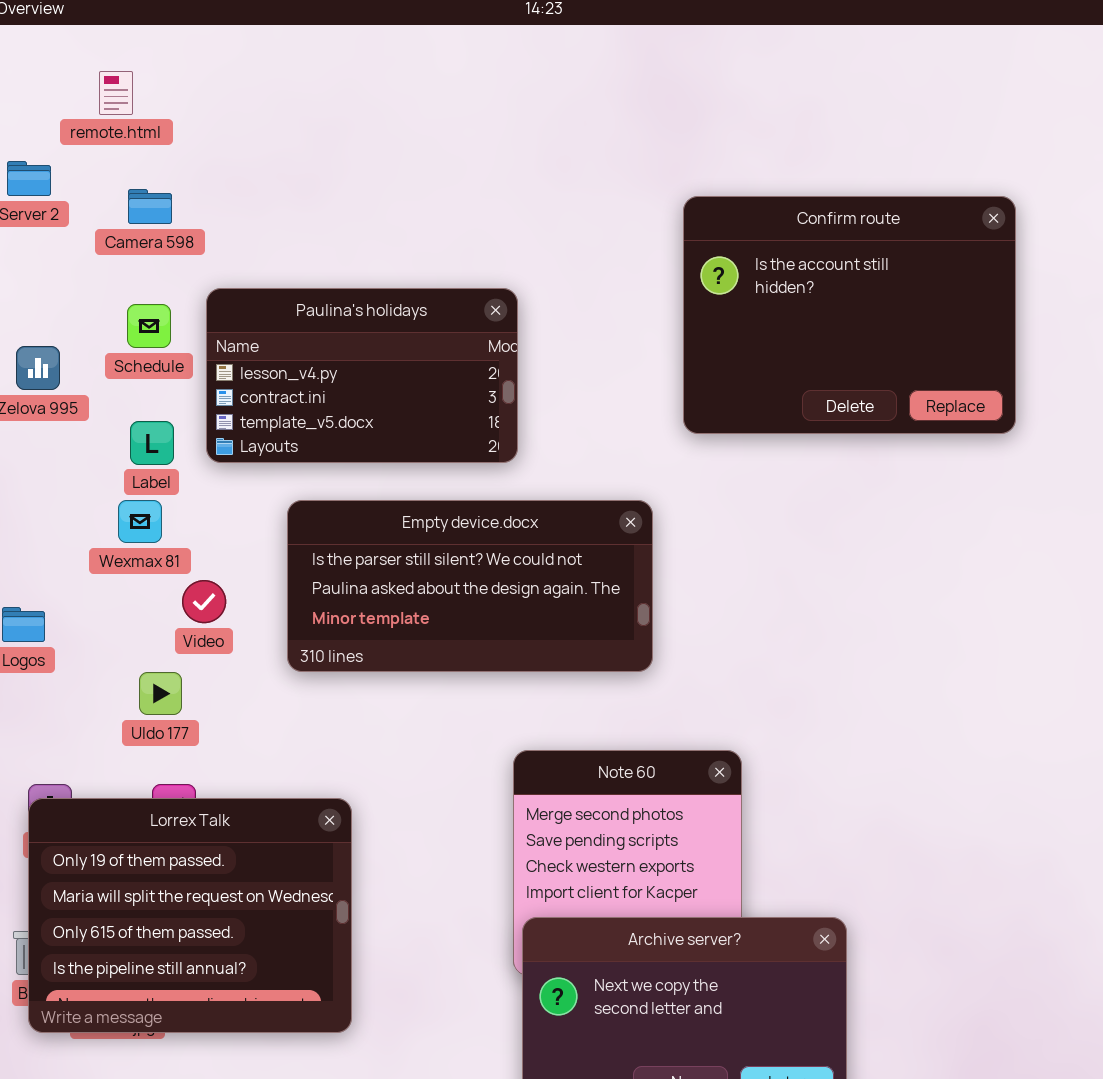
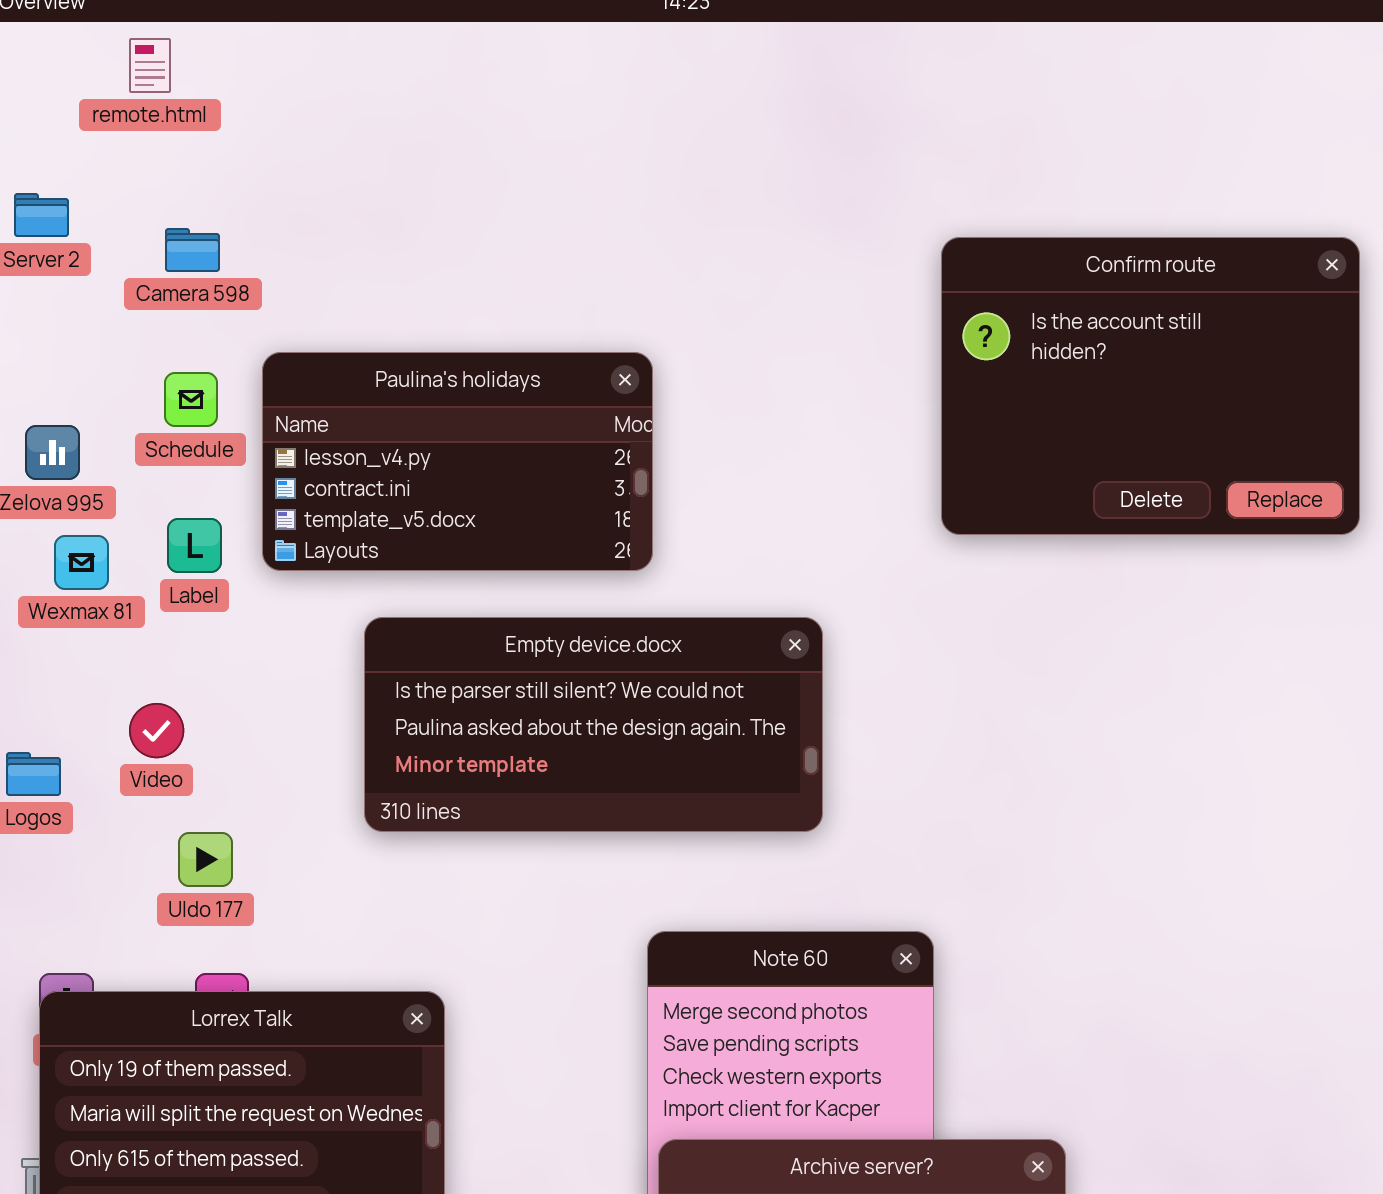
remote.html: [99,71,133,115] -> [129,38,171,93], moved
Confirm route: [683,196,1016,434] -> [941,237,1360,535], moved
Wexmax 81: [118,500,162,543] -> [54,535,109,590], moved
Video: [182,580,226,623] -> [129,703,184,758], moved

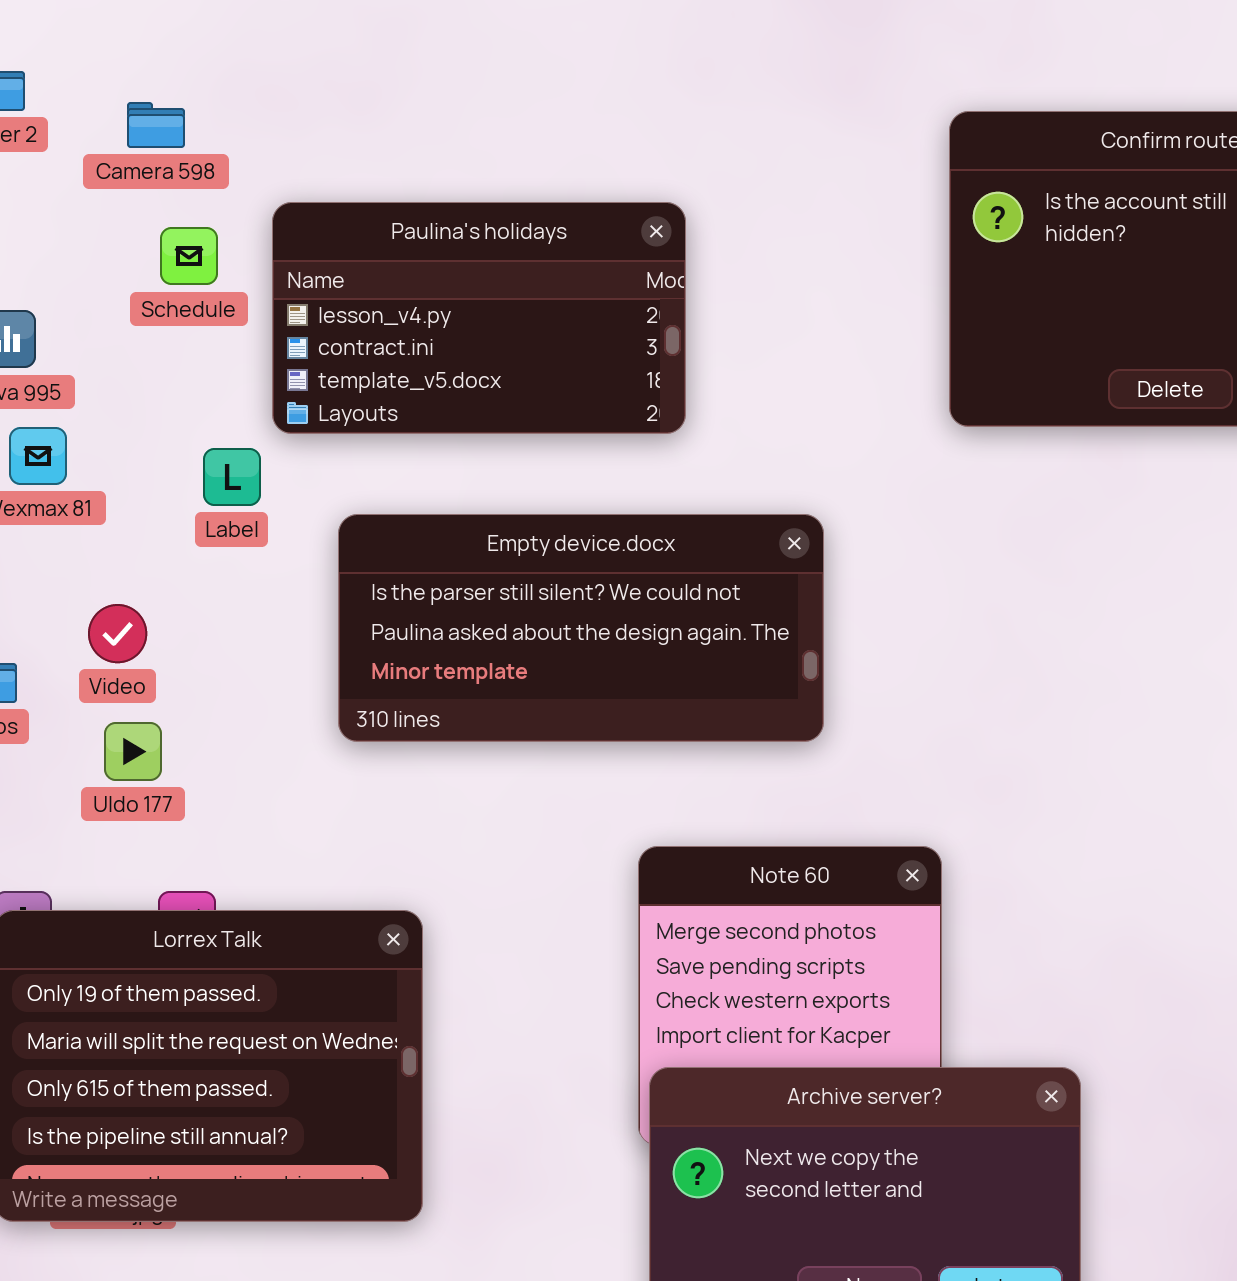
Paulina's holidays: [262,352,653,571] -> [272,202,686,434], moved
Schedule: [164,372,218,427] -> [160,227,218,285], moved
Label: [167,518,222,573] -> [203,448,261,506], moved
Uldo 177: [178,832,233,887] -> [104,722,162,781], moved

